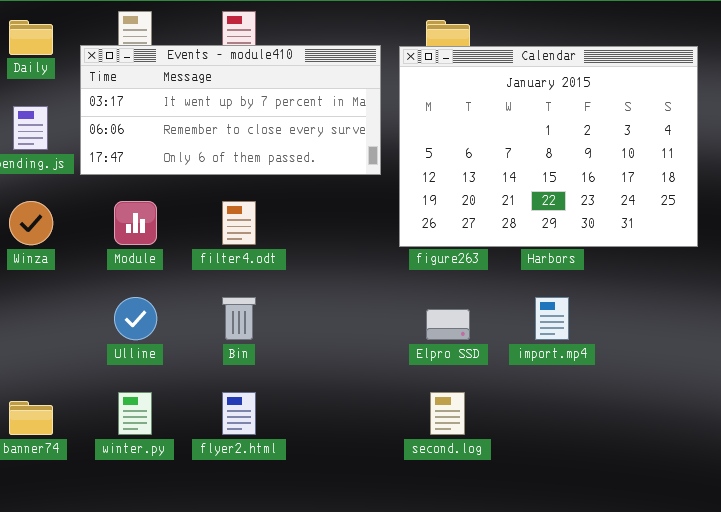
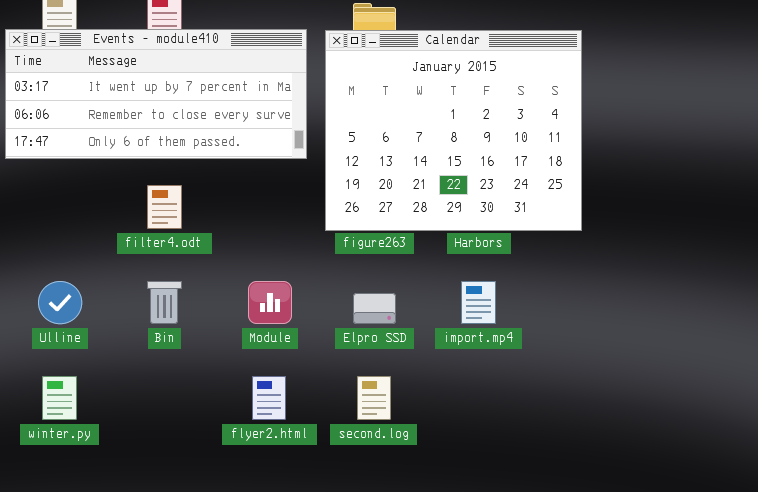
Calendar: [399,46,698,247] -> [325,30,582,231], resized
Module: [114,201,157,245] -> [248,281,292,324], moved
flyer2.html: [222,392,256,435] -> [252,376,286,420], moved

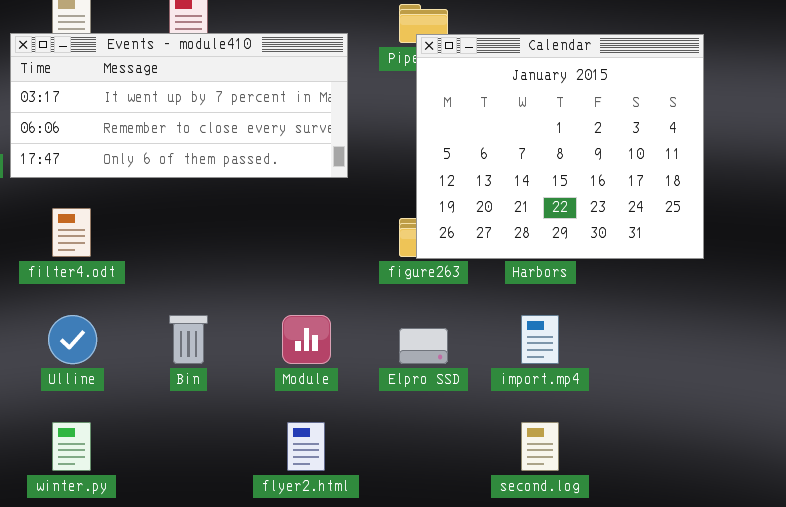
Calendar: [325,30,582,231] -> [416,34,704,259], moved
filter4.odt: [147,185,182,229] -> [52,208,91,257], moved
second.log: [357,376,391,420] -> [521,422,559,471], moved

